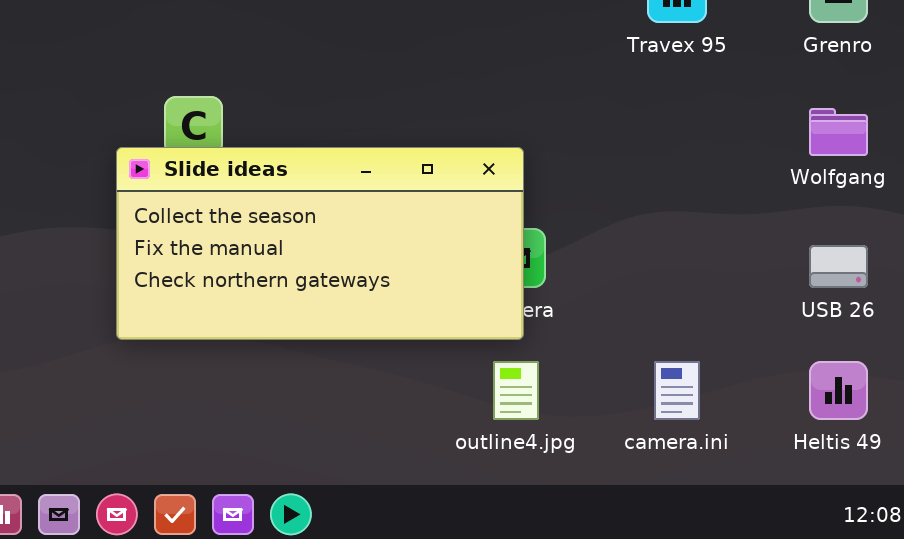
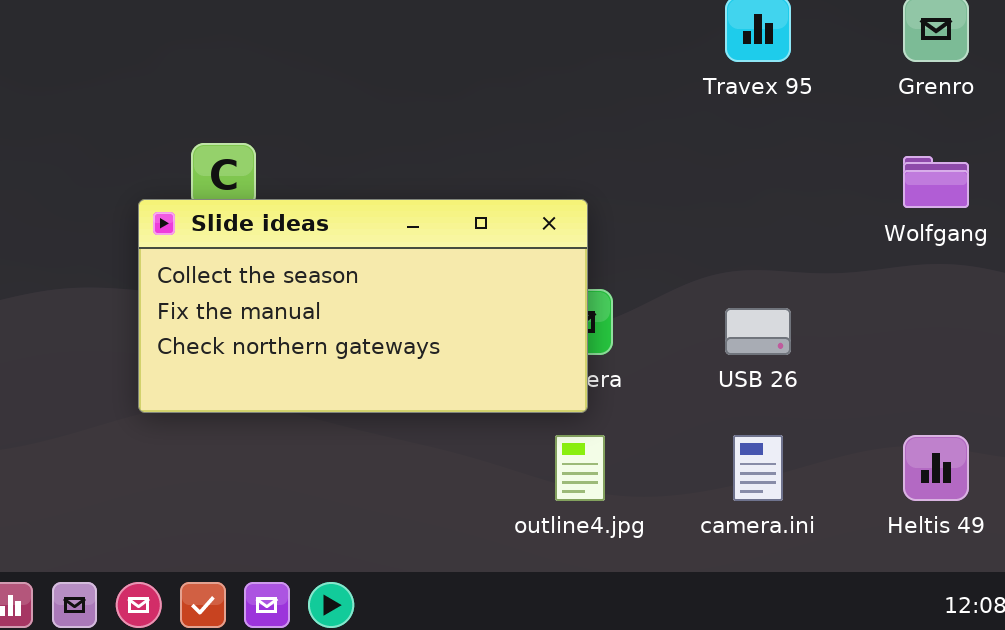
USB 26: [809,245,868,288] -> [725,308,791,355], moved

